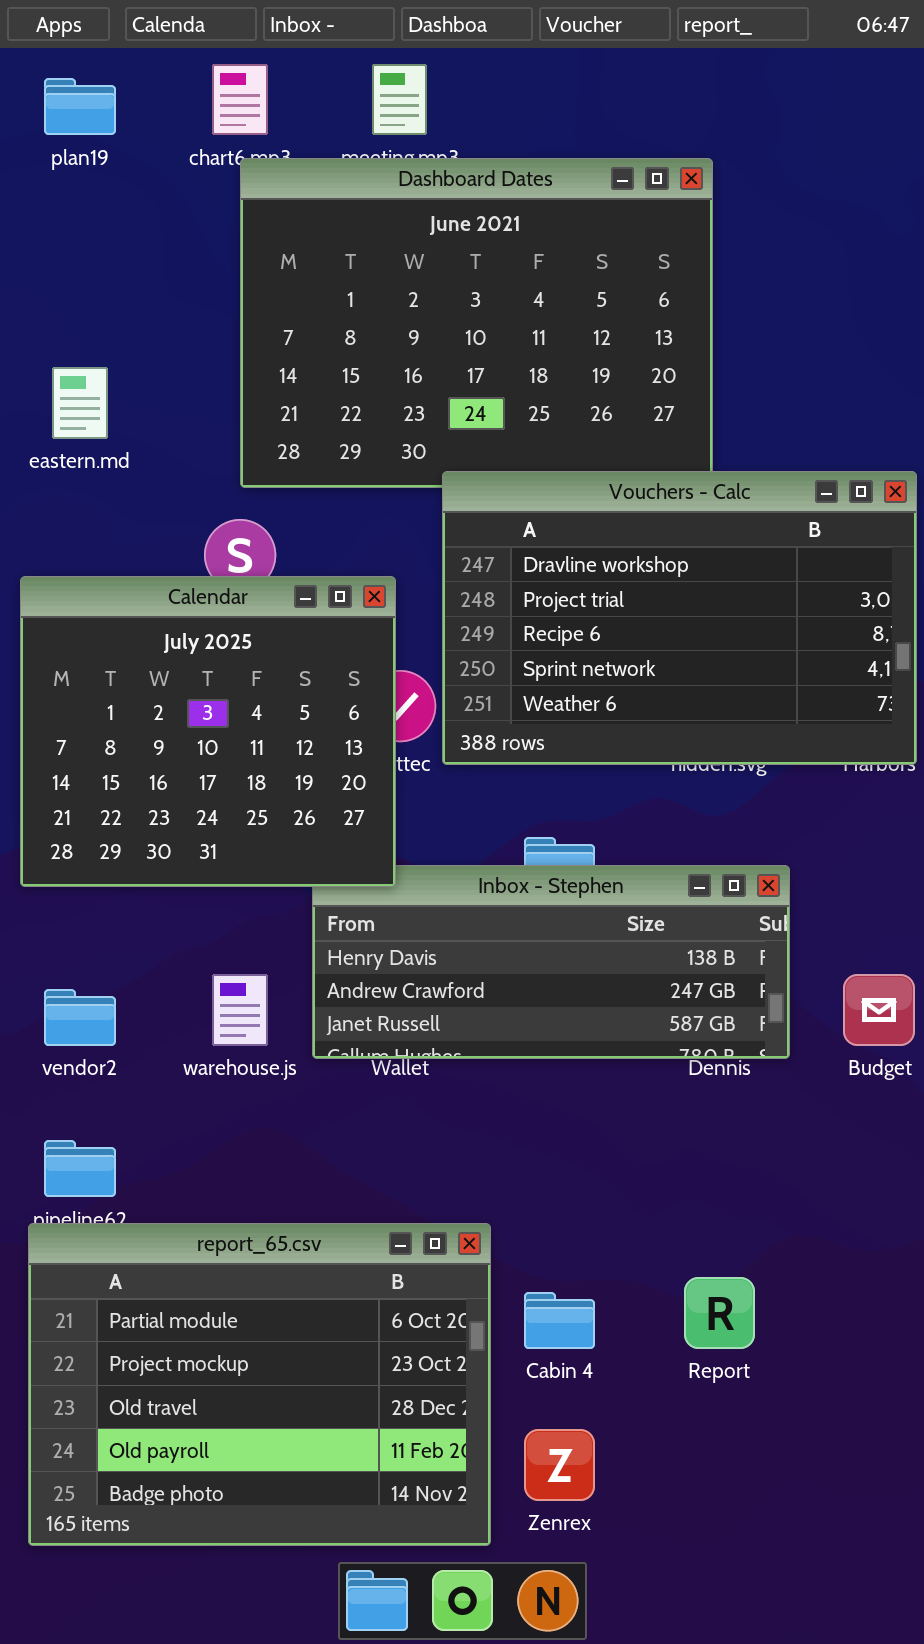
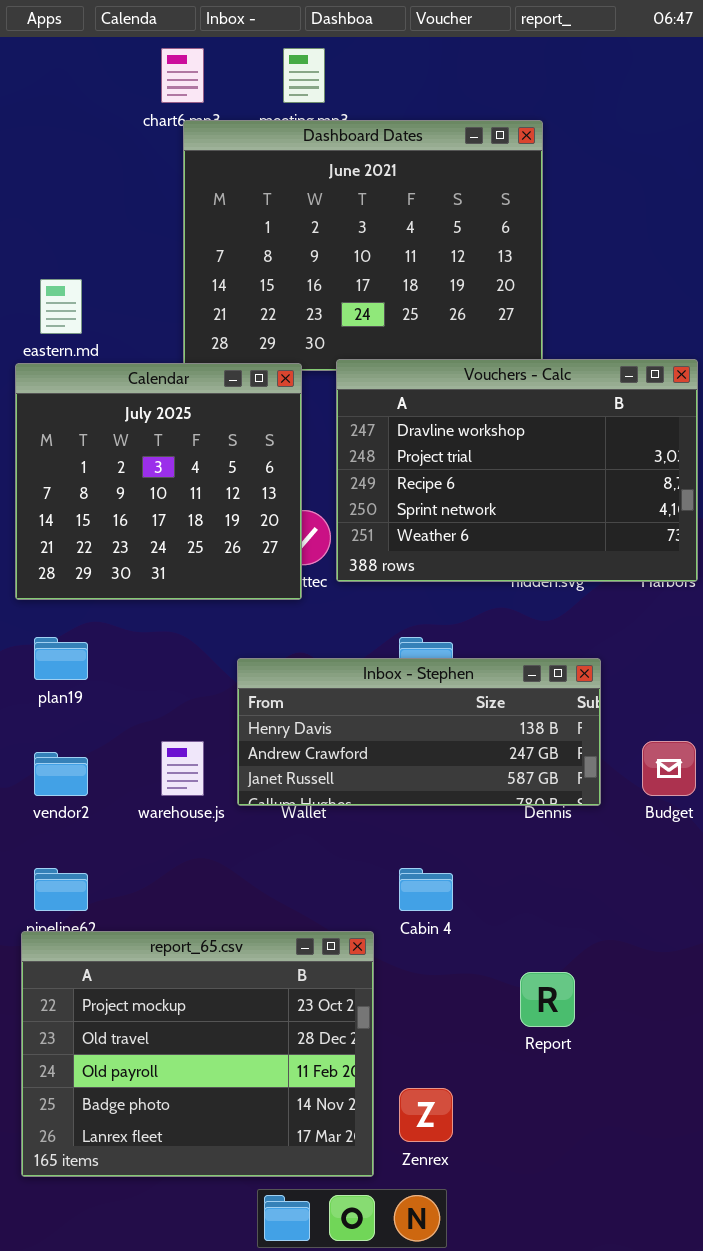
plan19: [44,78,116,135] -> [34,637,88,680], moved
Calendar: [20,576,396,887] -> [15,363,302,600], moved
report_65.csv: [28,1223,491,1546] -> [21,931,374,1177], scrolled down 1 row
Cabin 4: [524,1292,595,1349] -> [399,868,453,911], moved

